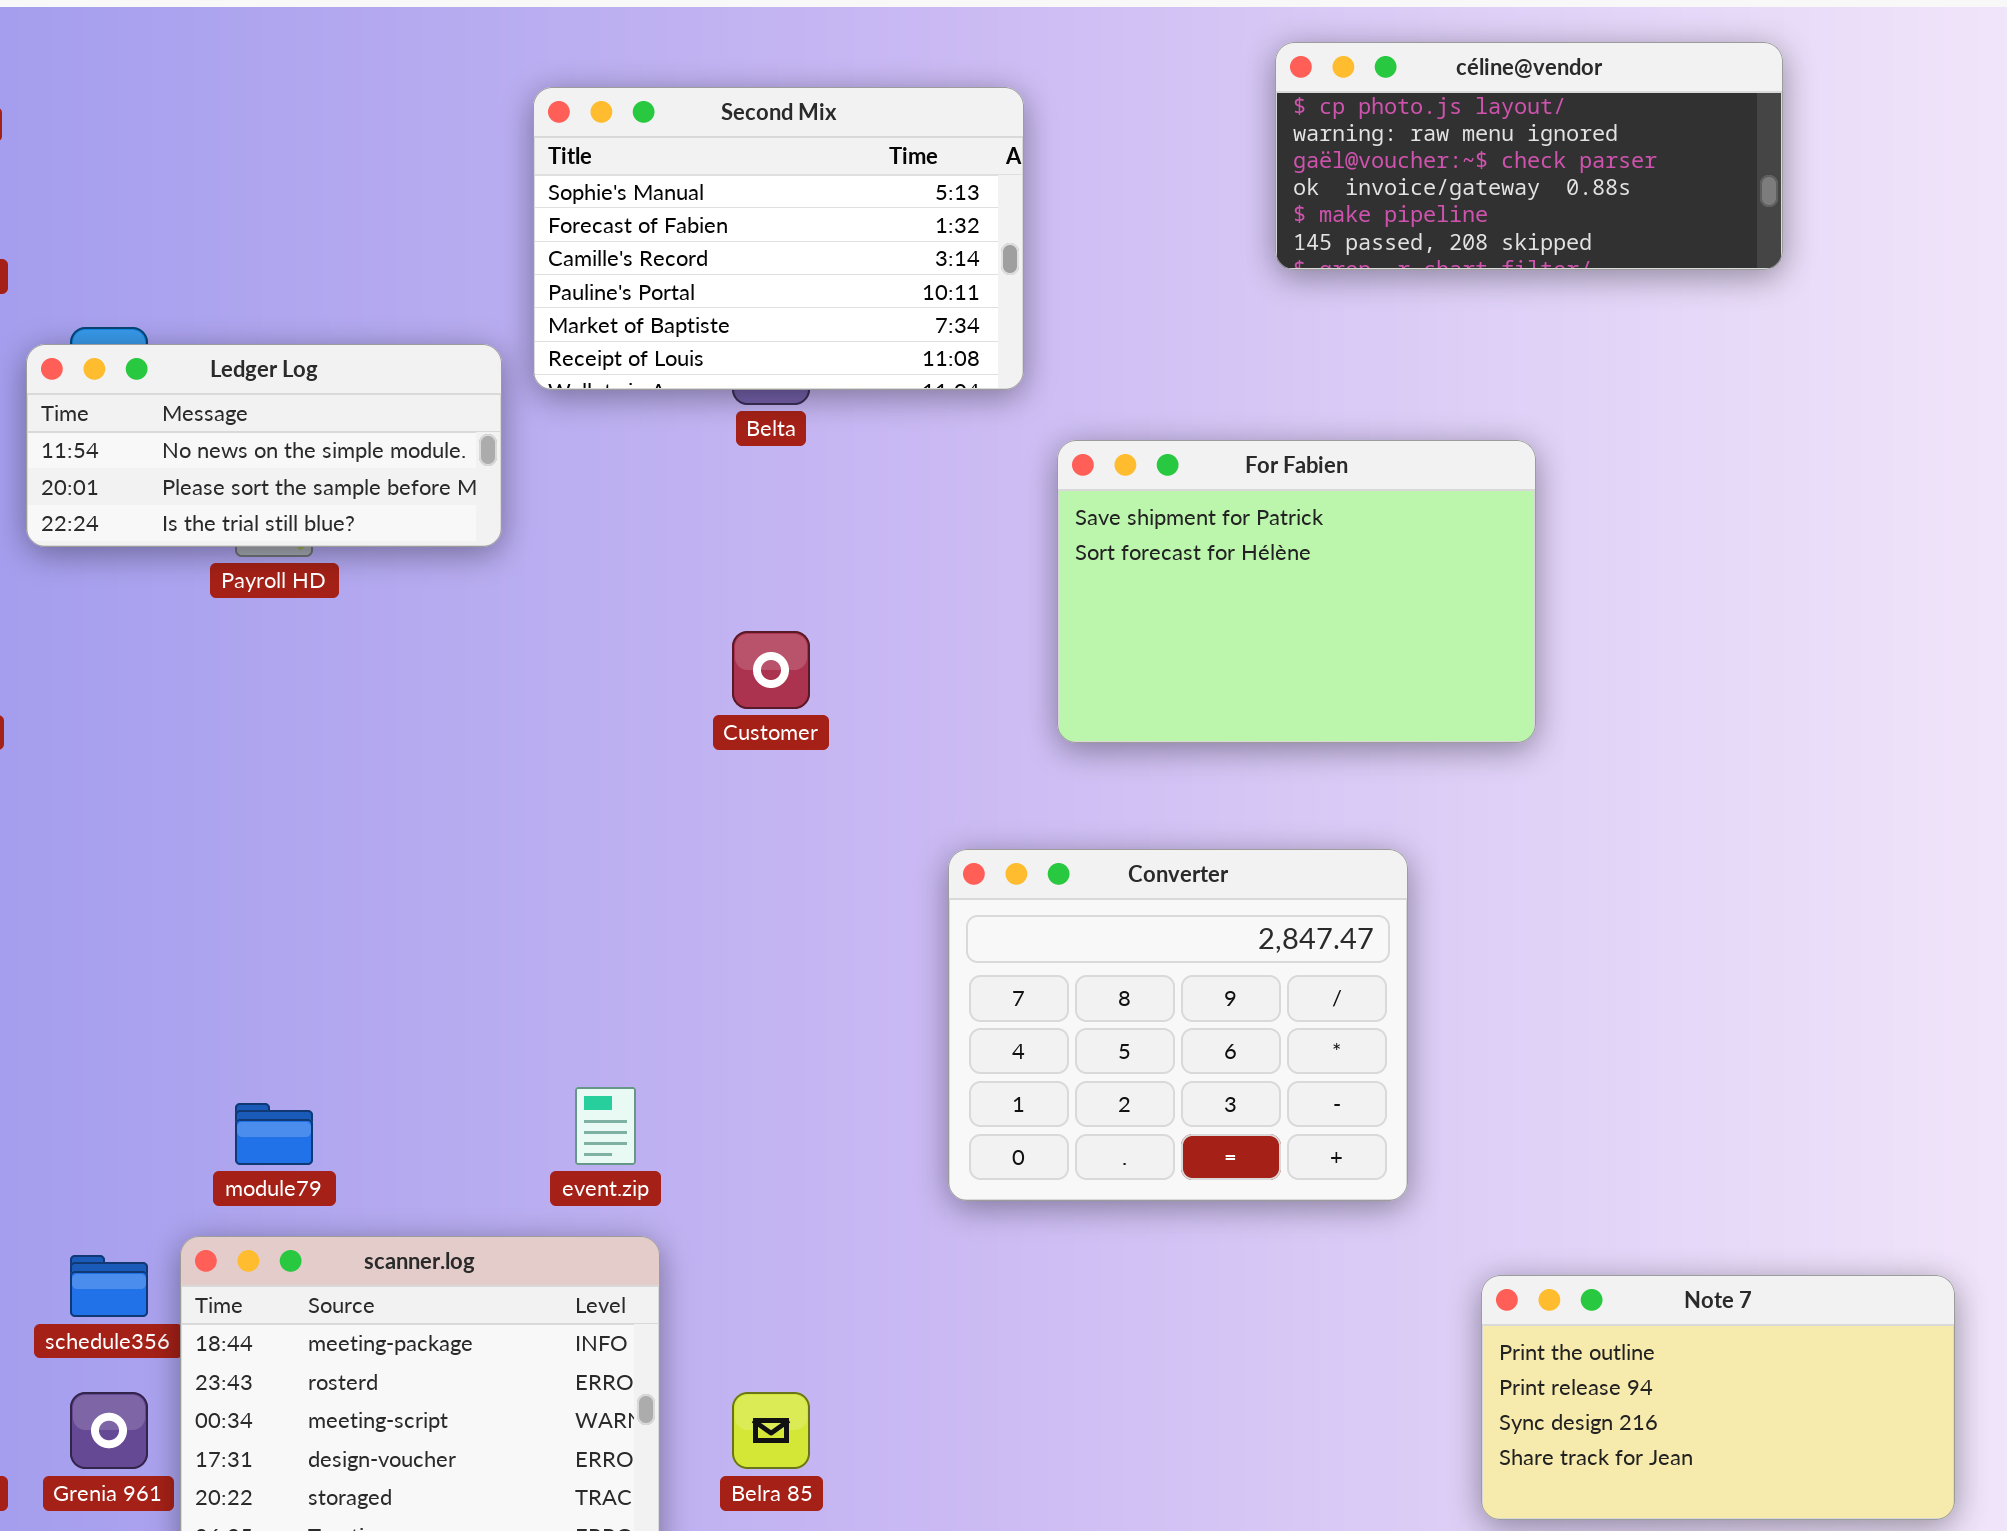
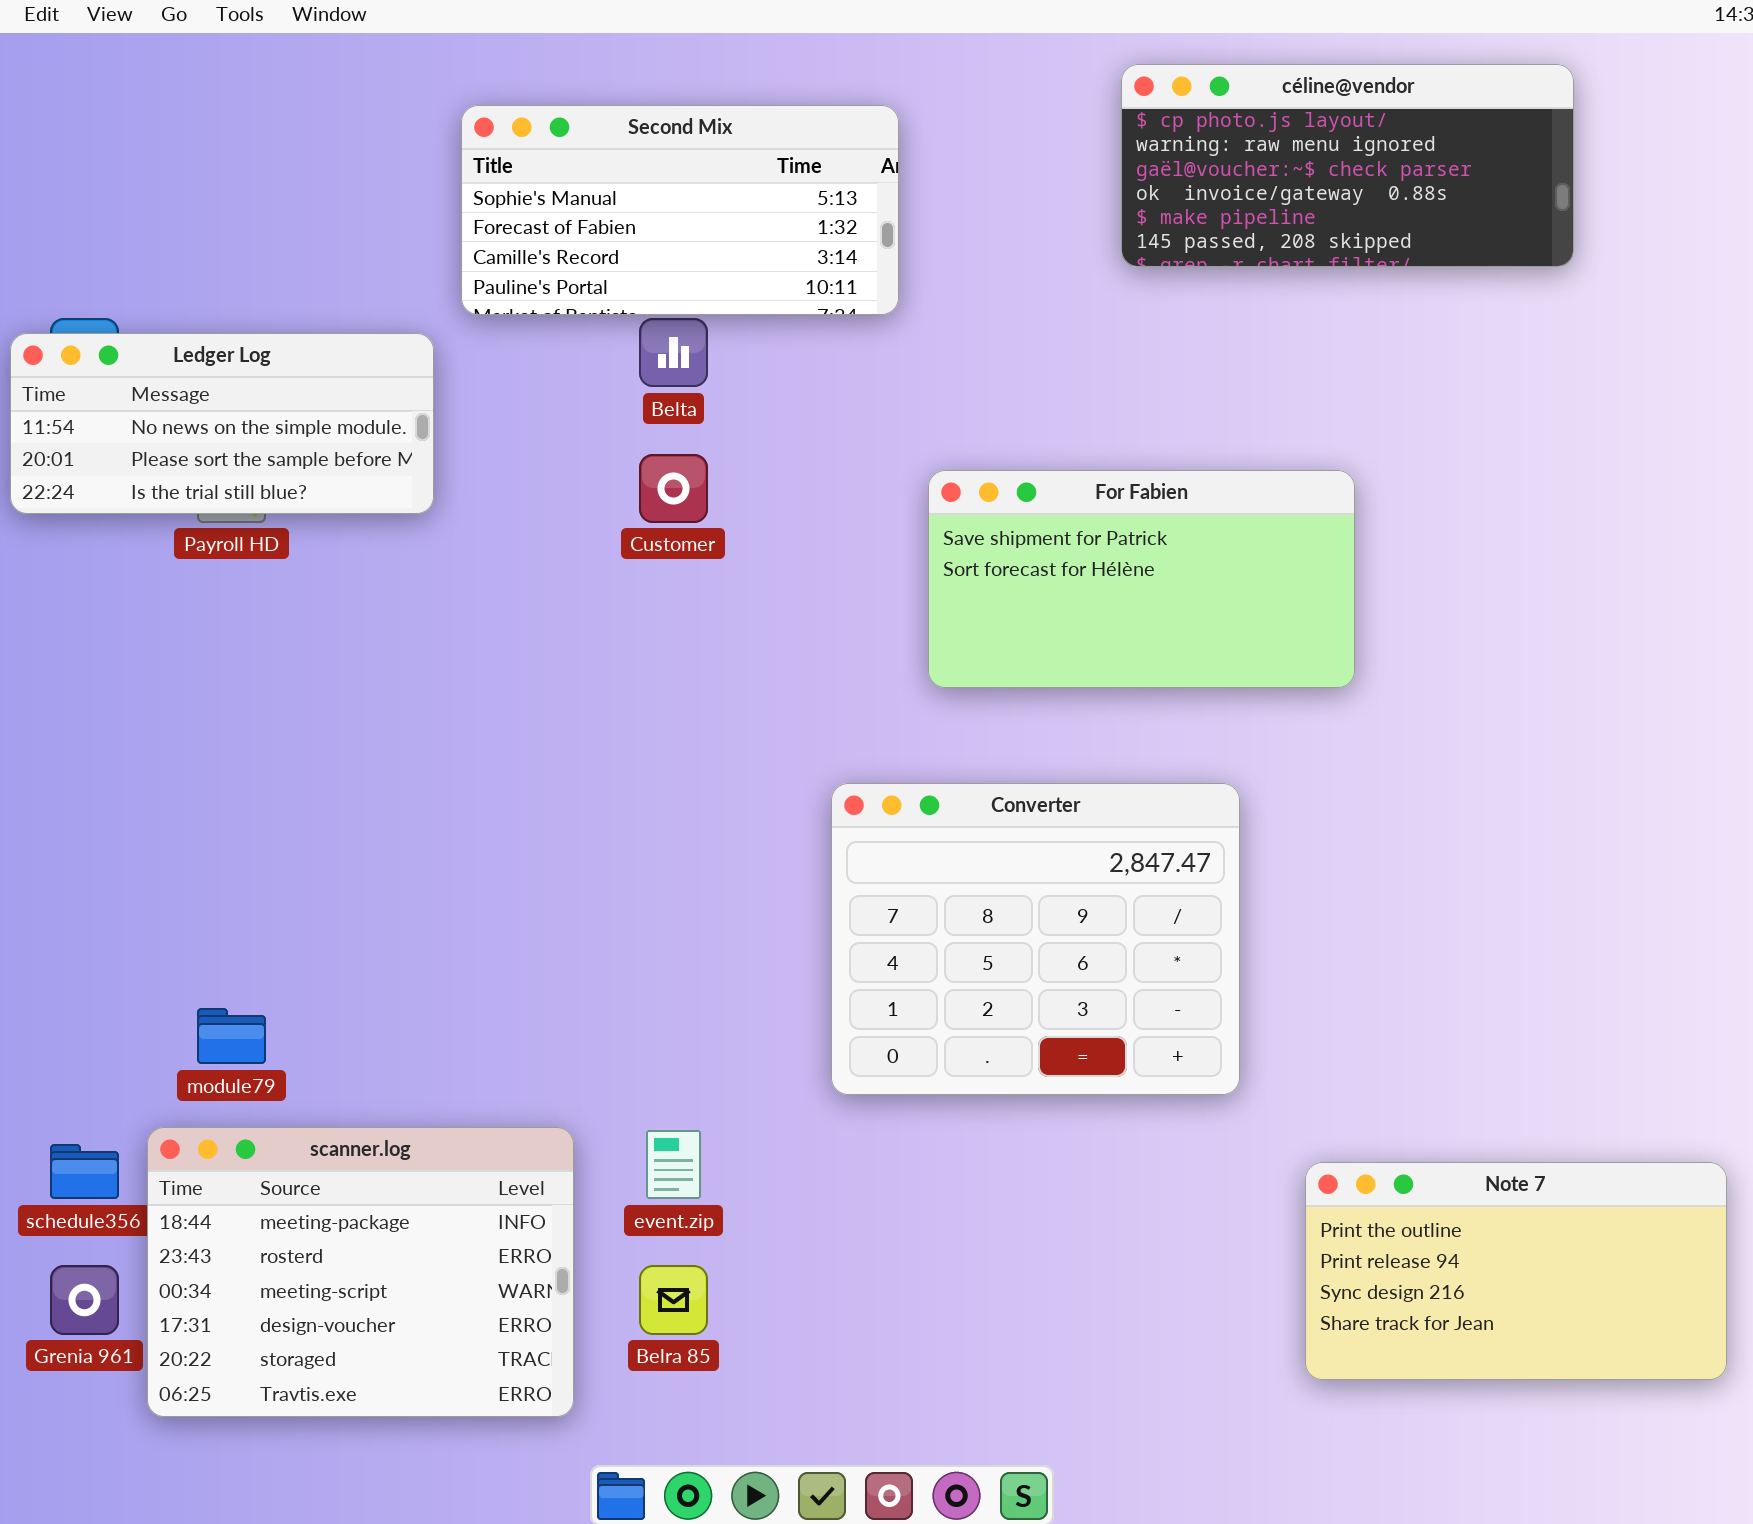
Second Mix: [533,87,1024,390] -> [461,105,899,315], resized
For Fabien: [1057,440,1536,743] -> [928,470,1355,688], resized
Customer: [732,631,810,709] -> [639,454,708,523], moved
event.zip: [575,1087,636,1165] -> [646,1130,701,1199], moved

